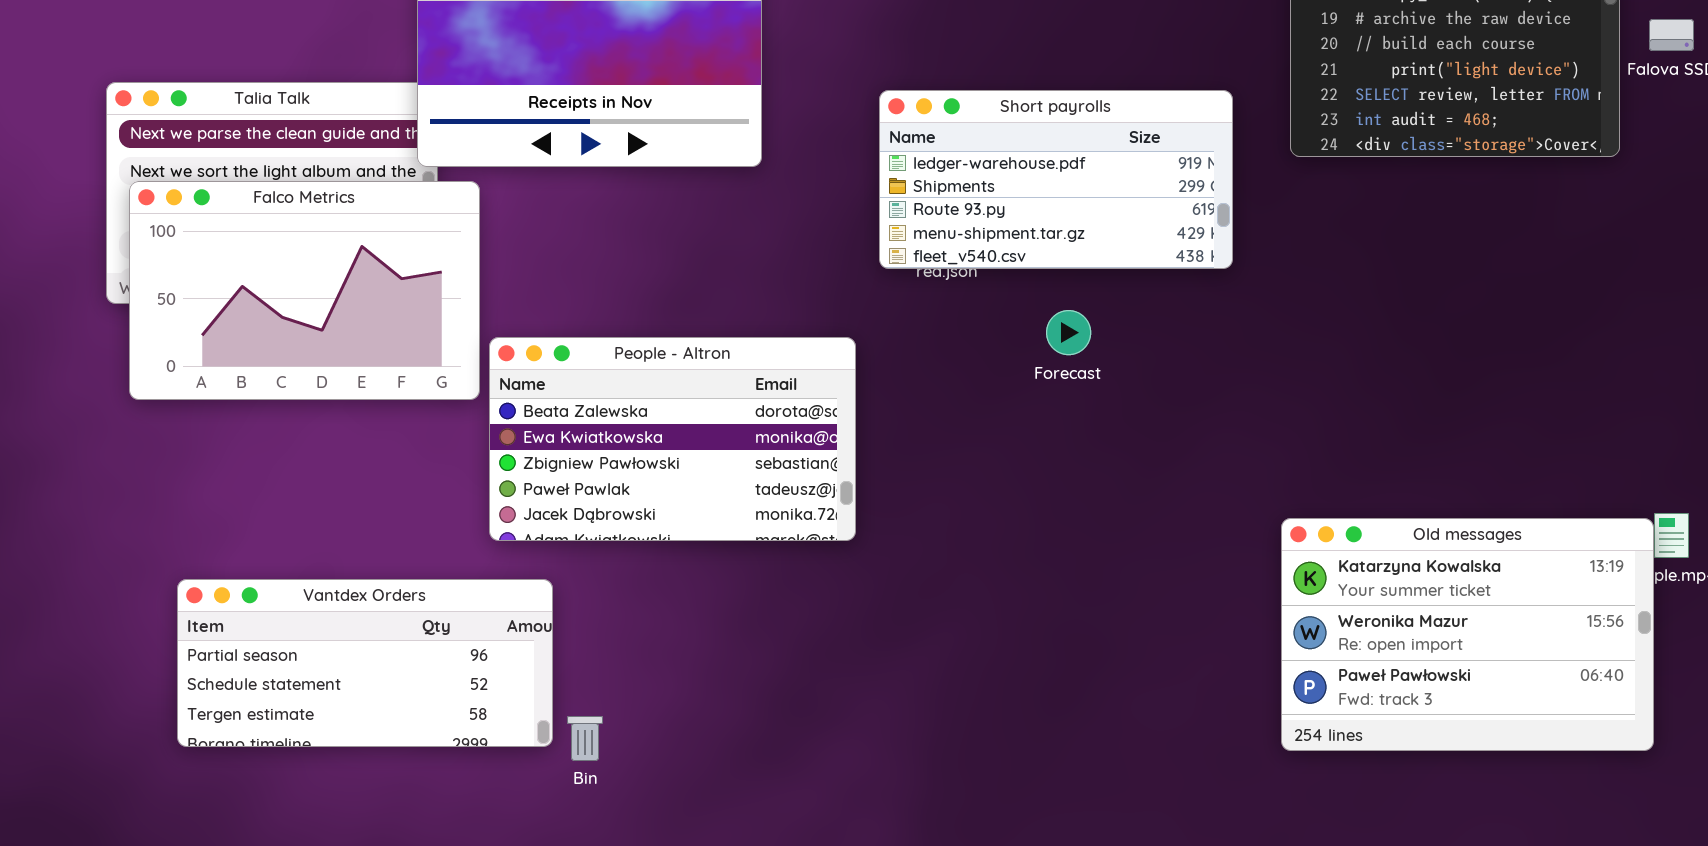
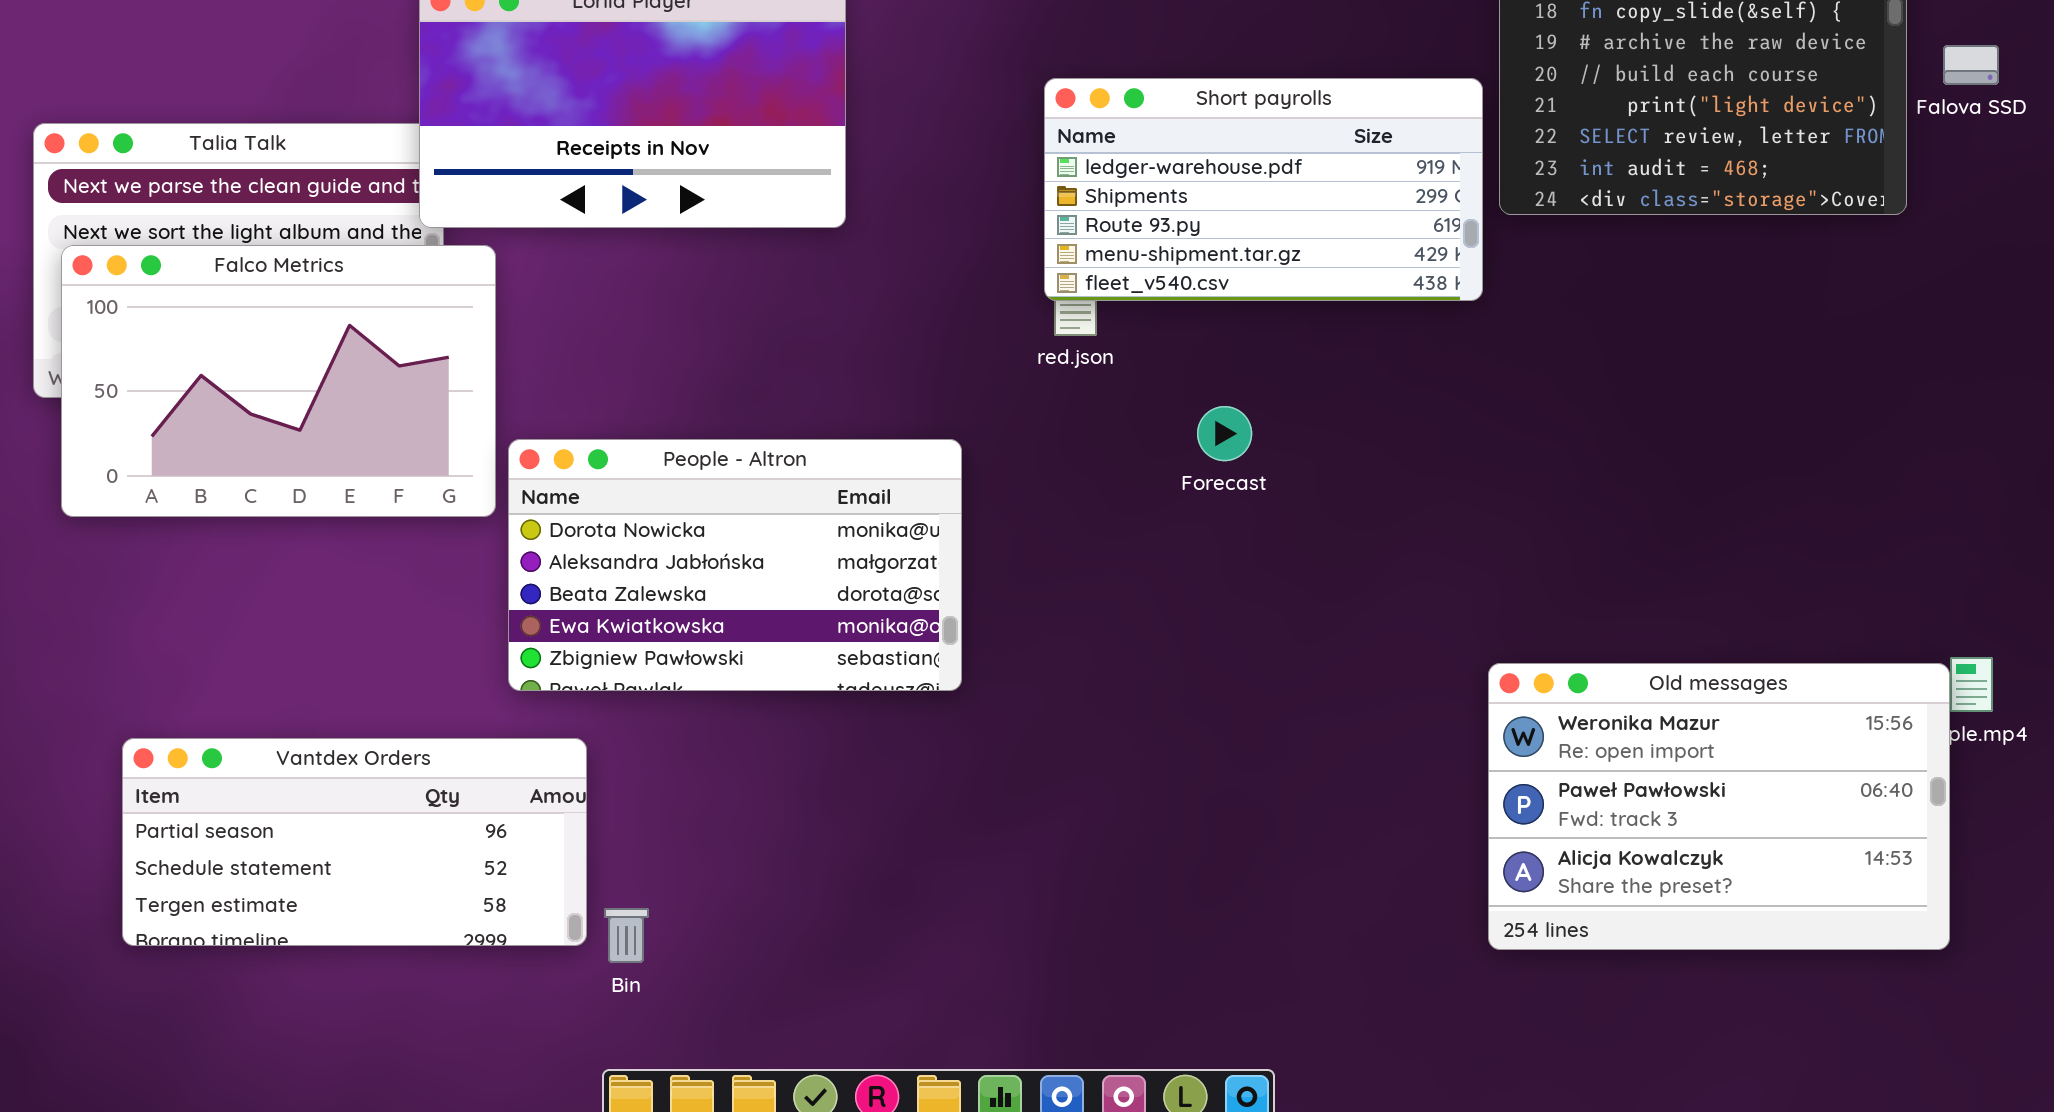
Short payrolls: [879,90,1233,269] -> [1044,78,1483,301], moved
People - Altron: [489,337,856,541] -> [508,439,962,691], scrolled up 2 rows
Old messages: [1281,518,1654,751] -> [1488,663,1950,950], scrolled down 1 row

